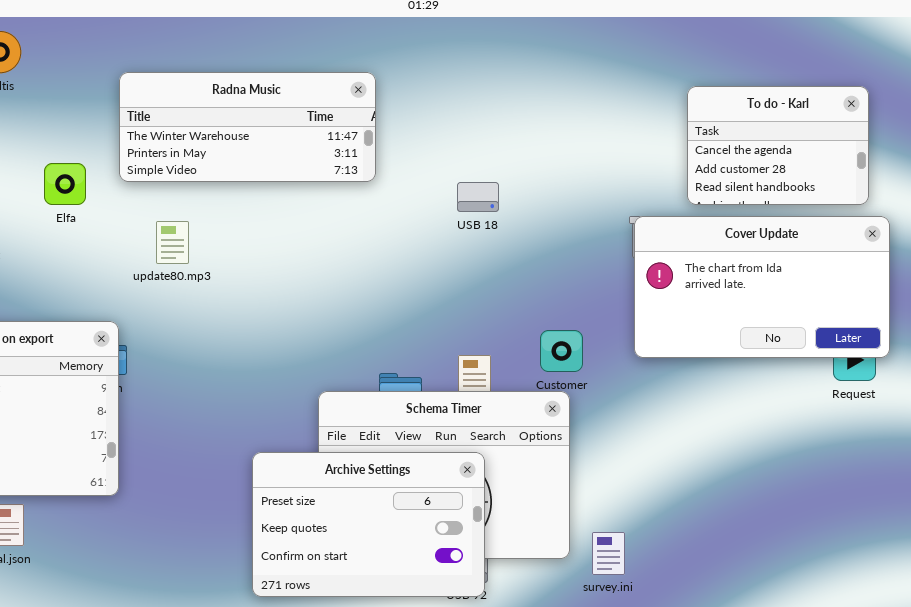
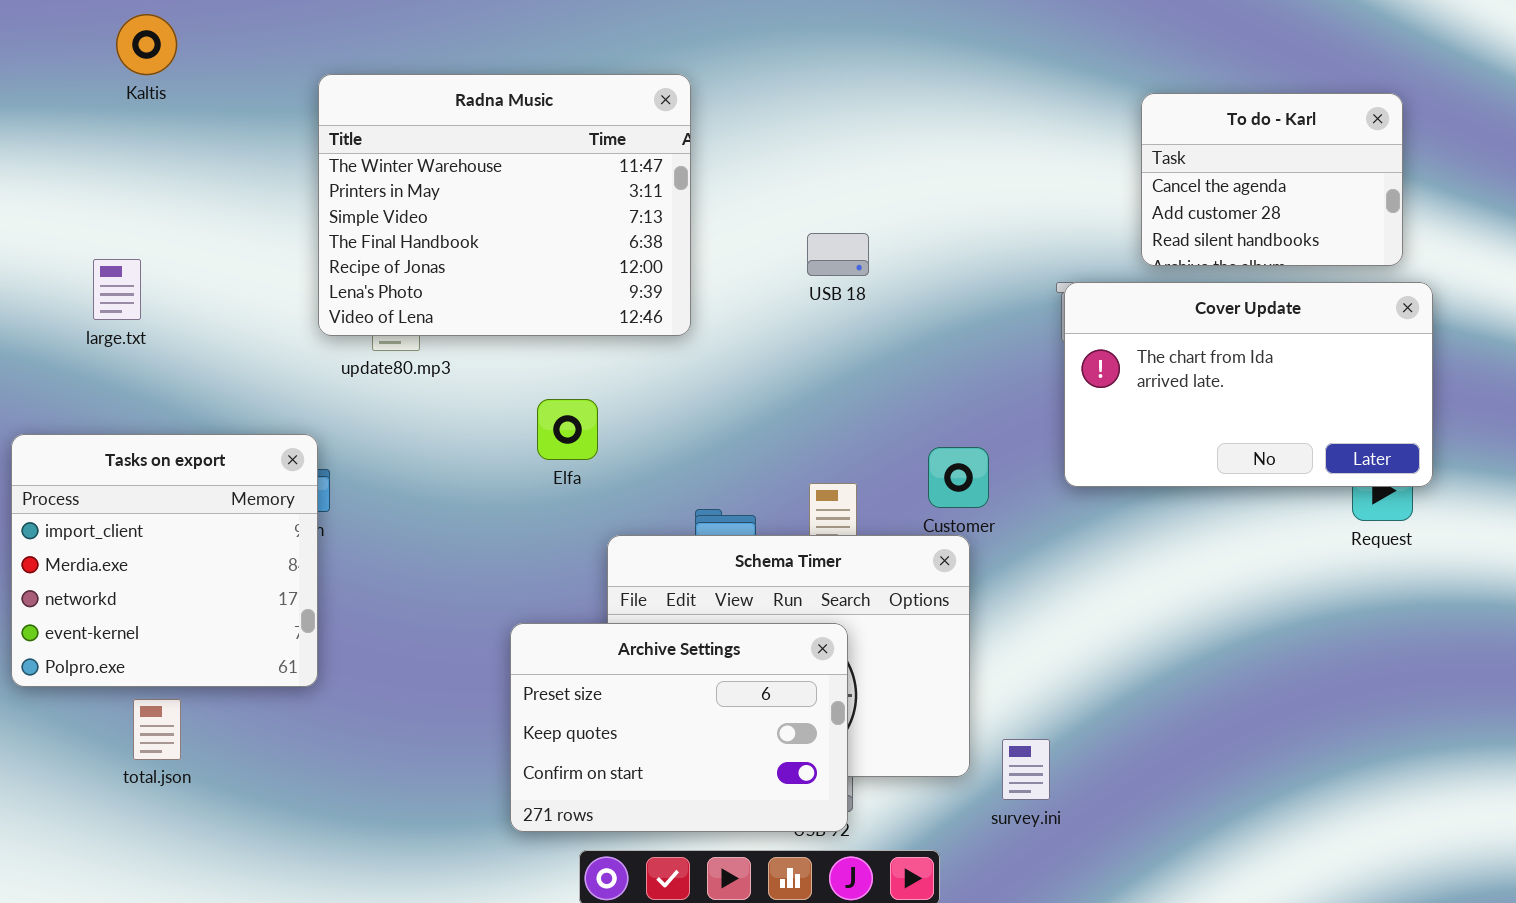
Radna Music: [119,72,376,182] -> [318,74,691,336], resized
Elfa: [44,163,86,205] -> [537,399,598,460], moved

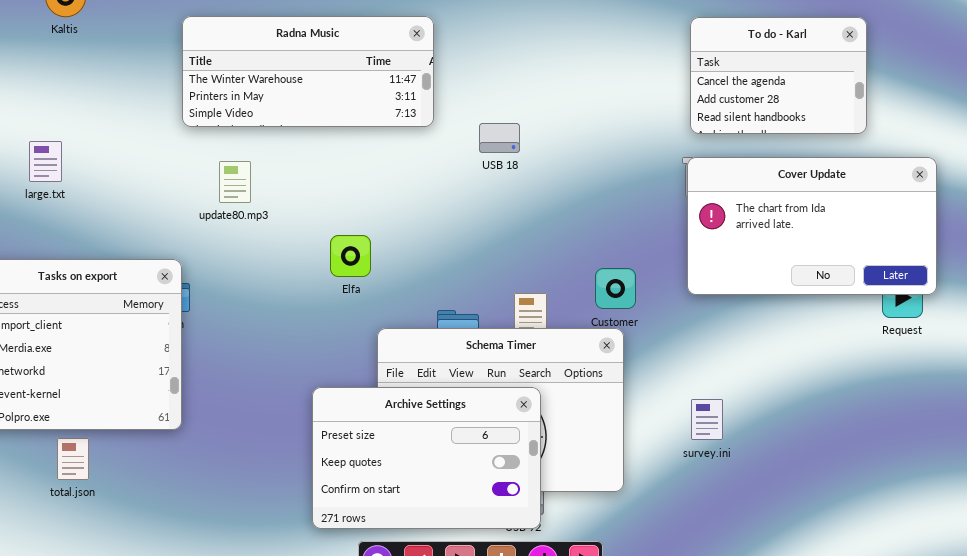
Radna Music: [318,74,691,336] -> [182,16,434,127], resized
To do - Karl: [1141,93,1403,266] -> [690,17,867,134], moved
USB 18: [807,233,869,276] -> [479,123,520,153], moved
survey.ini: [1002,739,1050,800] -> [691,399,723,440], moved

